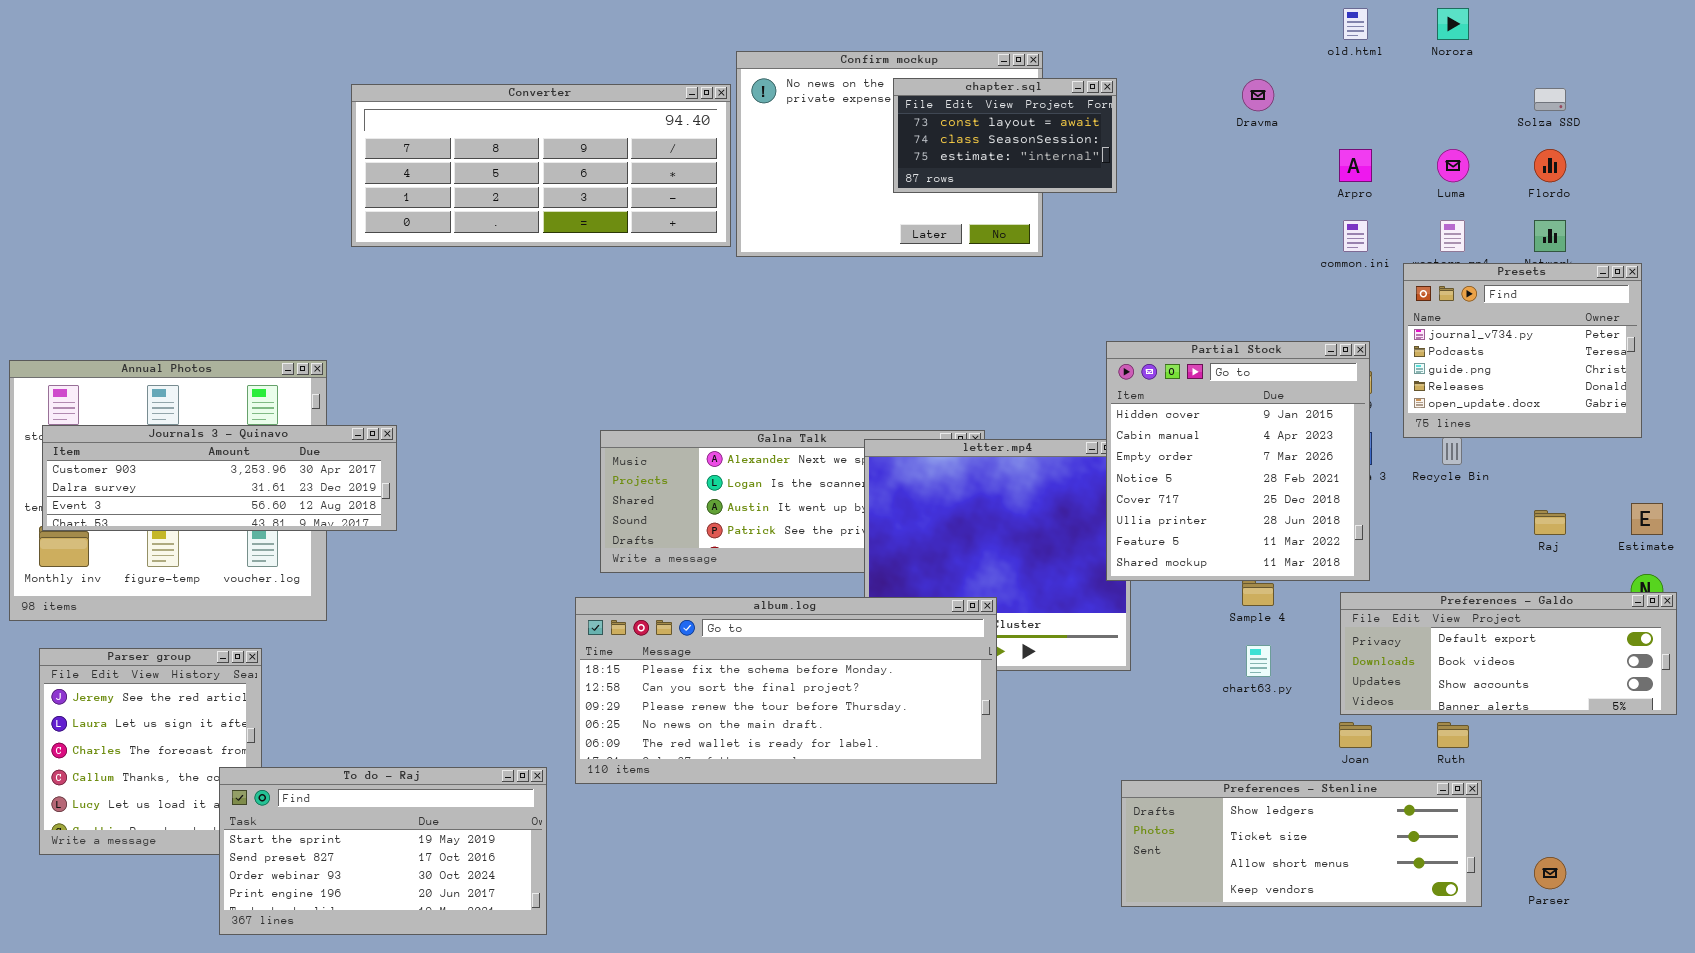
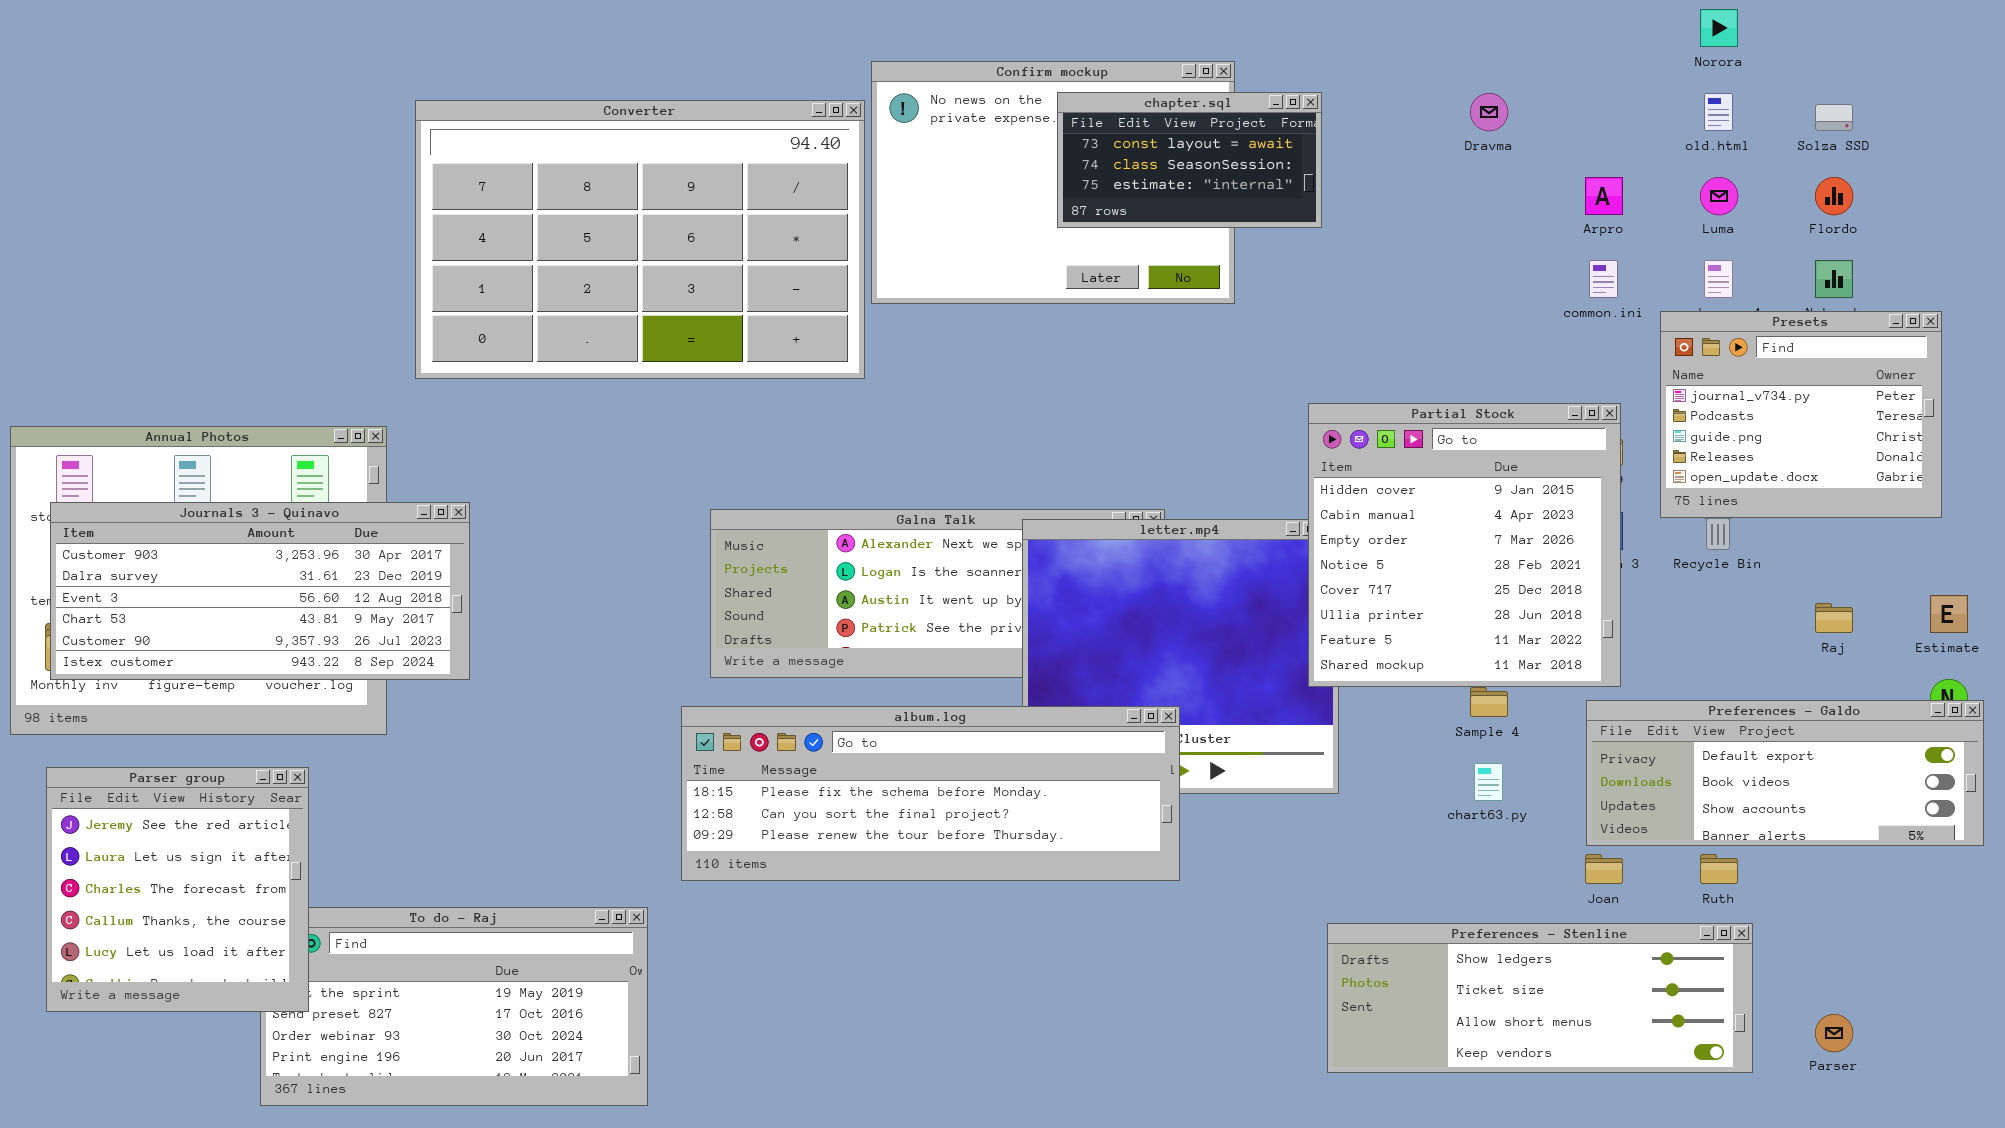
old.html: [1343,8,1368,40] -> [1704,93,1733,131], moved
Converter: [351,84,731,247] -> [415,100,865,379], resized
Journals 3 - Quinavo: [42,425,397,531] -> [50,502,470,680], resized
album.log: [575,597,997,784] -> [681,706,1180,881], resized
Parser group: [39,648,262,855] -> [46,767,309,1012], raised

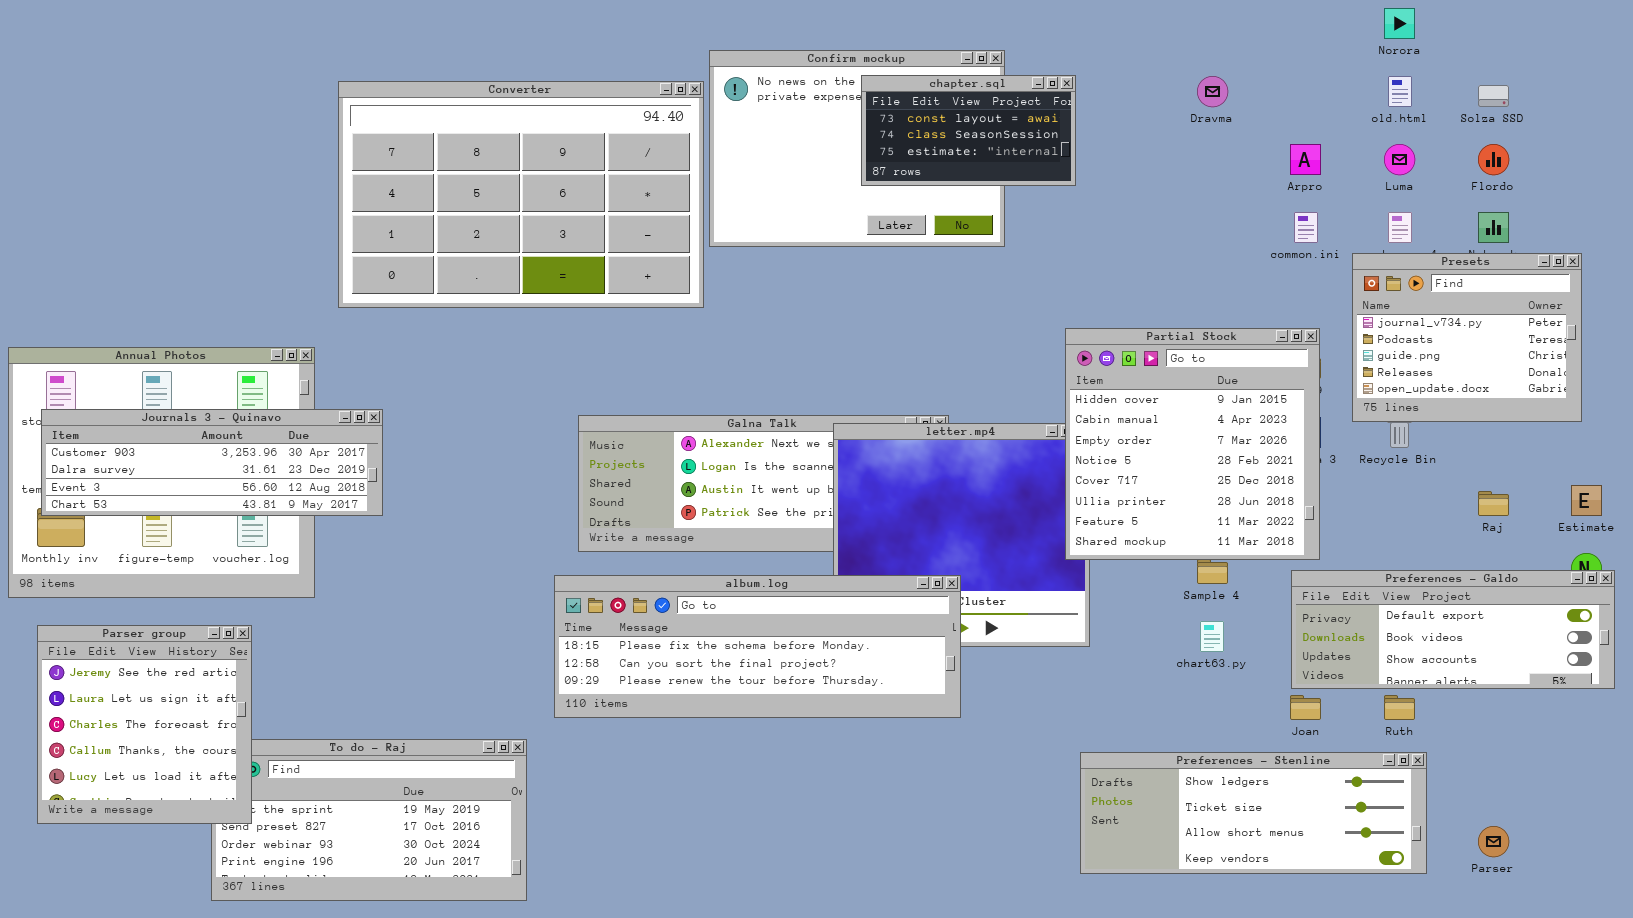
Journals 3 - Quinavo: [50,502,470,680] -> [41,409,383,516], resized

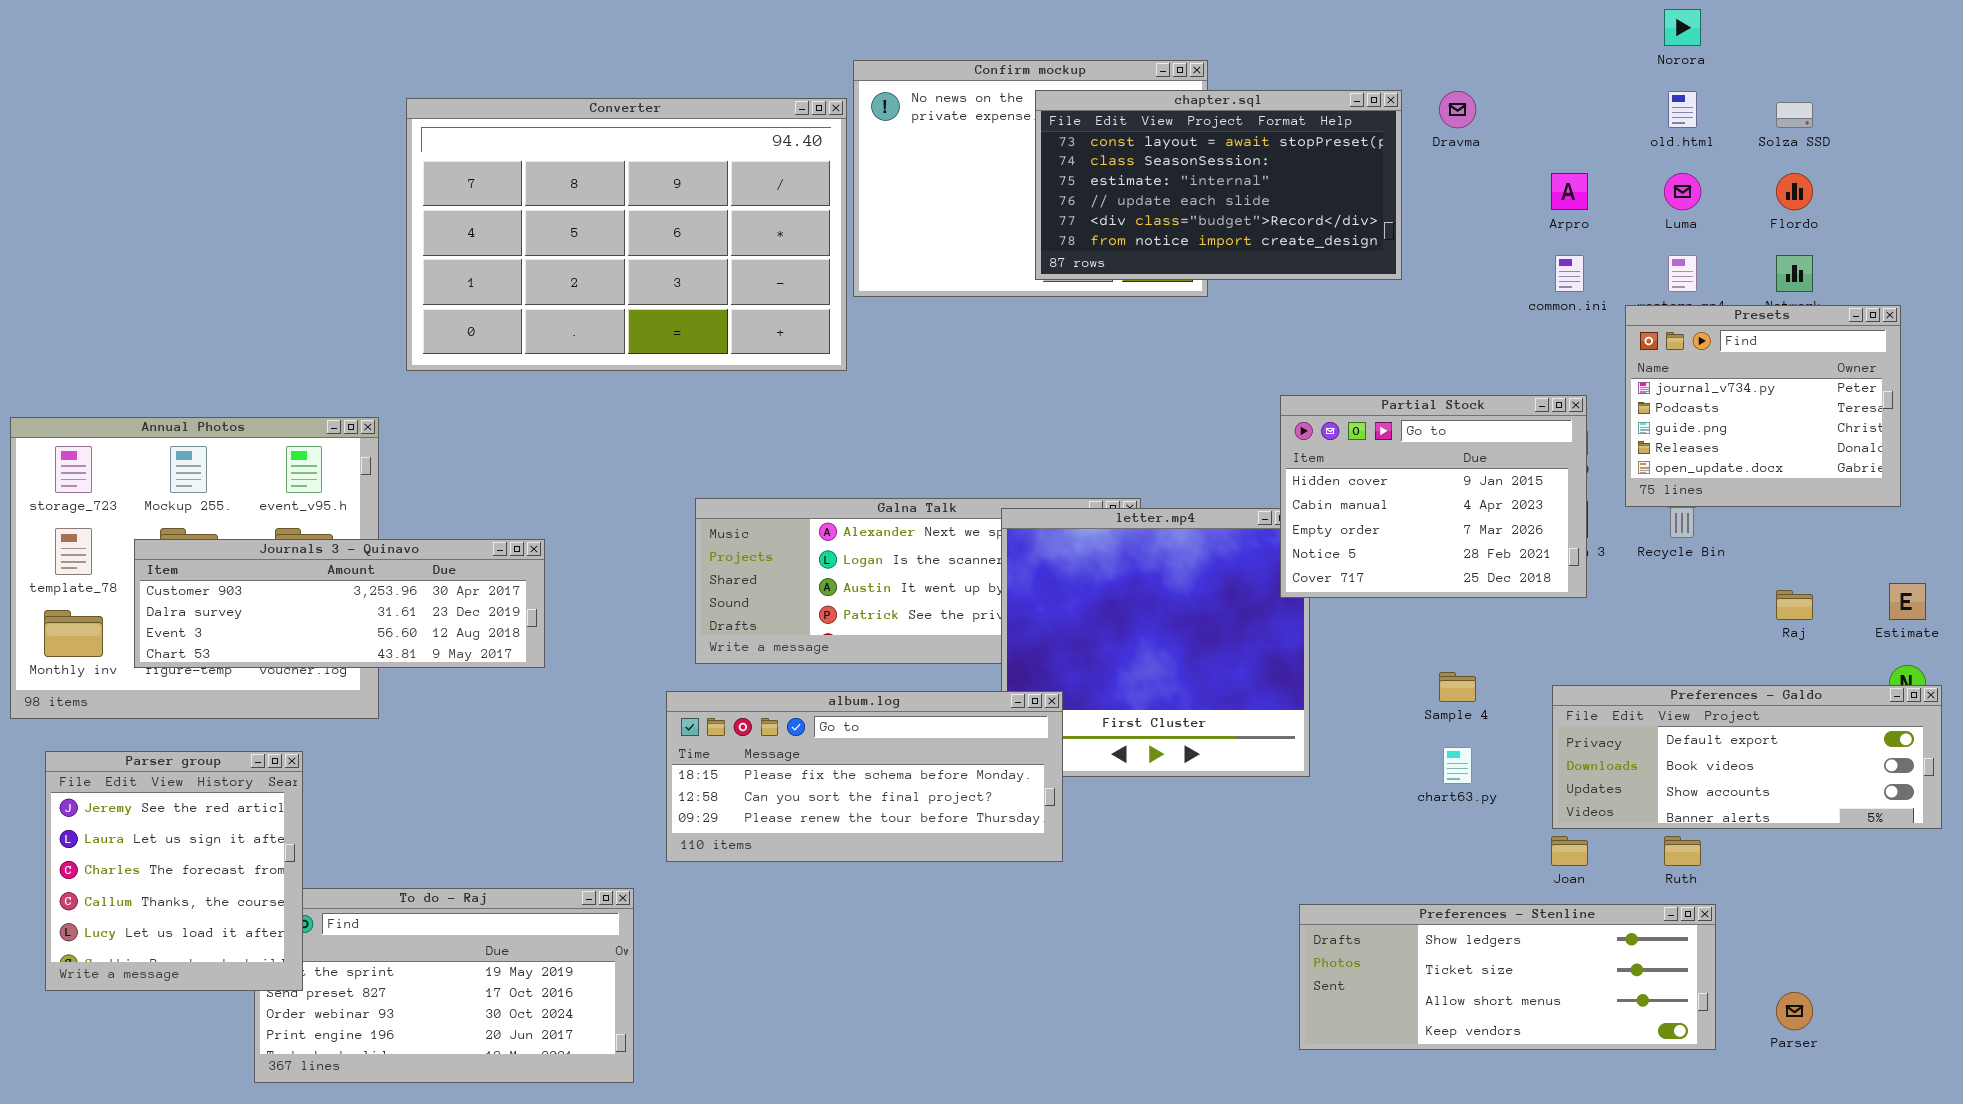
chapter.sql: [861,75,1076,186] -> [1035,90,1402,280], resized
Partial Stock: [1065,328,1320,560] -> [1280,395,1587,598], resized
Journals 3 - Quinavo: [41,409,383,516] -> [134,539,545,668], moved
album.log: [554,575,961,718] -> [666,691,1063,862], resized

